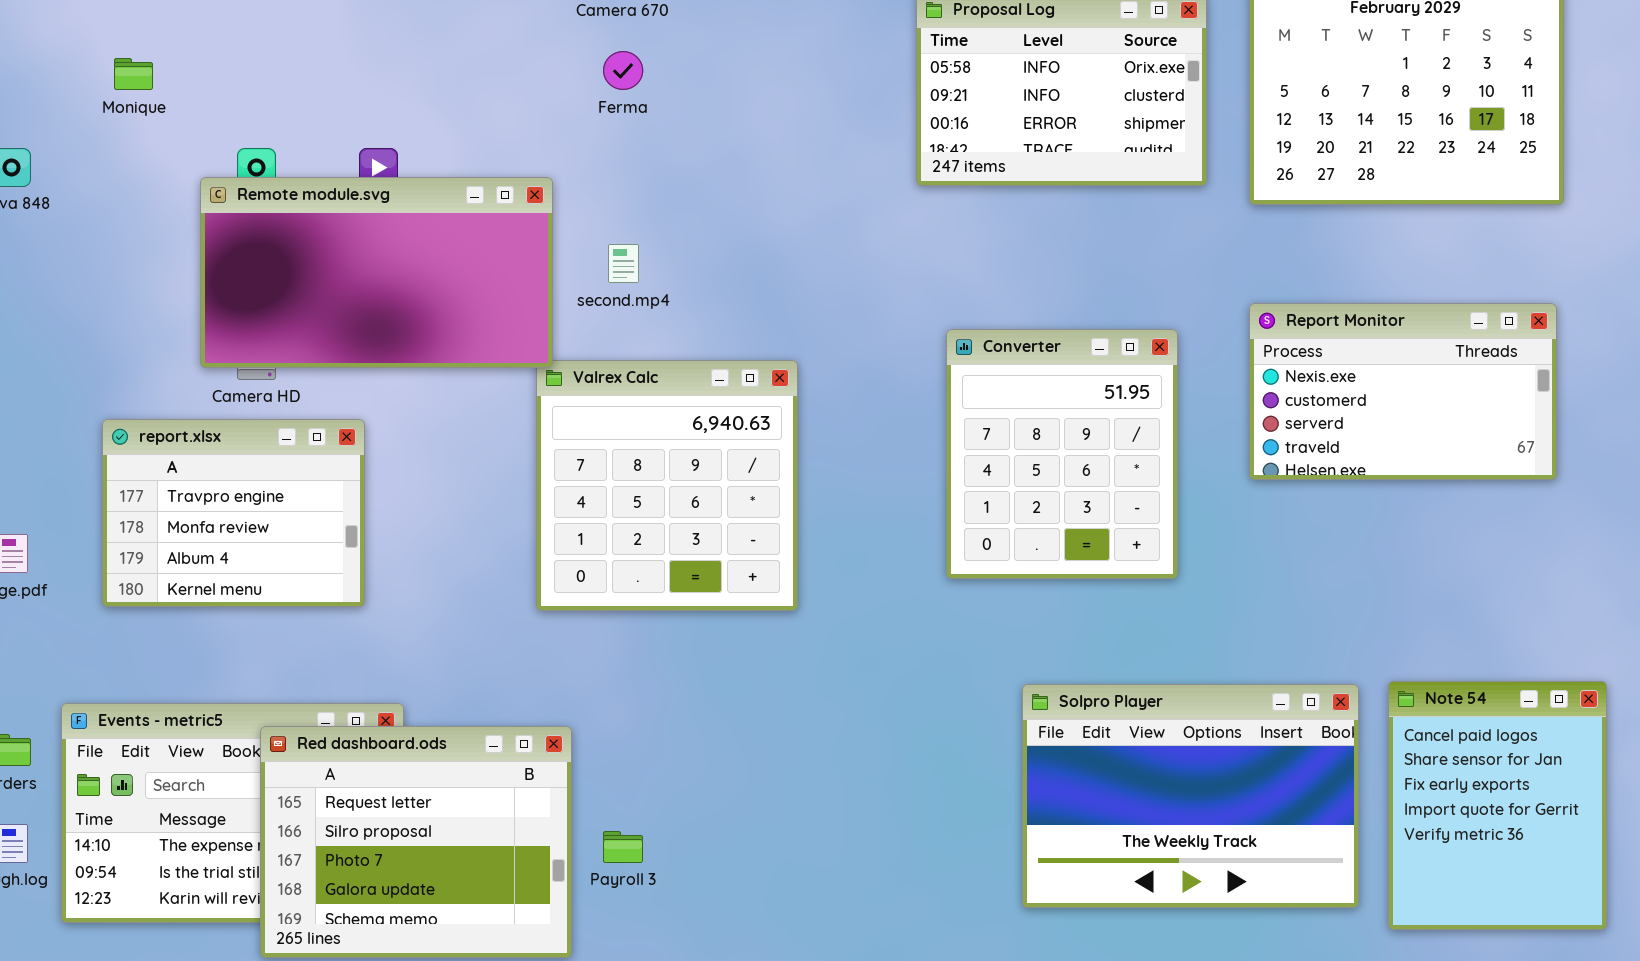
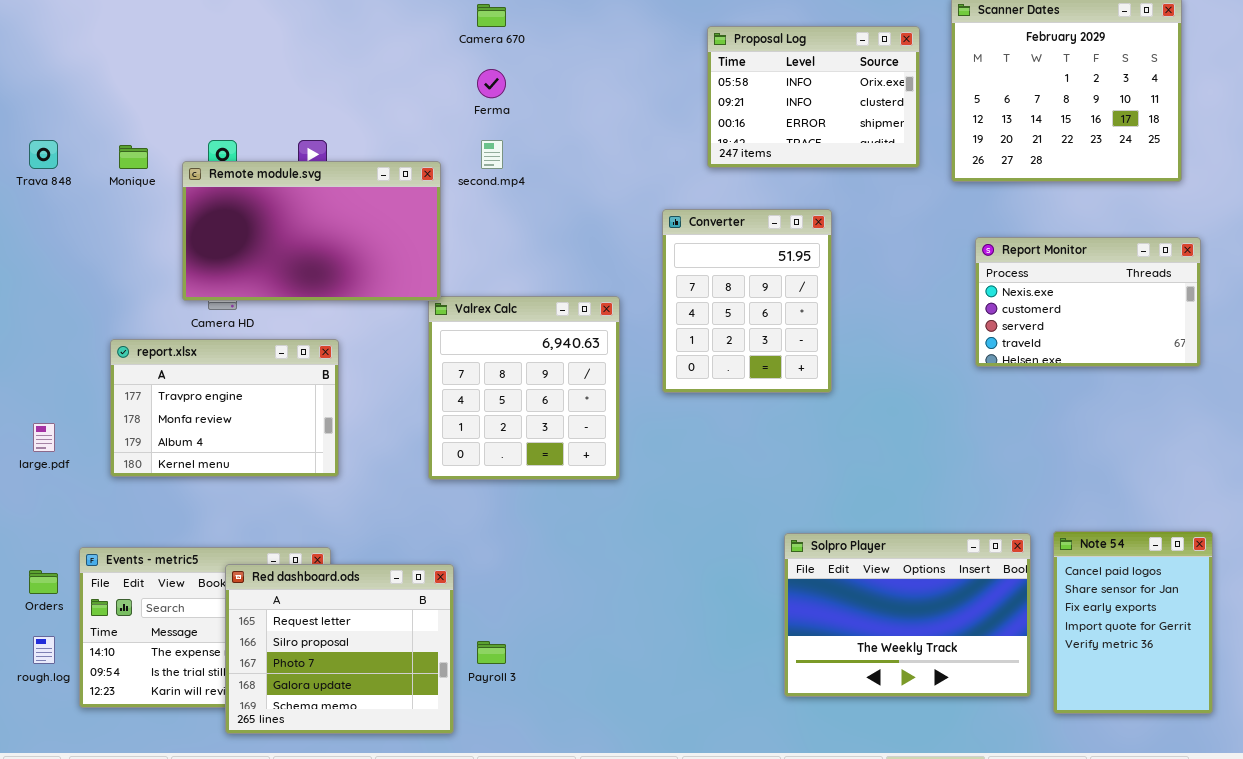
Monique: [114,58,153,90] -> [119,145,148,169], moved
second.mp4: [608,244,639,283] -> [481,140,503,169], moved
Report Monitor: [1249,303,1557,480] -> [975,237,1201,367], moved
Converter: [946,329,1178,579] -> [662,209,832,393], moved
report.xlsx: [102,419,365,607] -> [110,339,339,477], resized

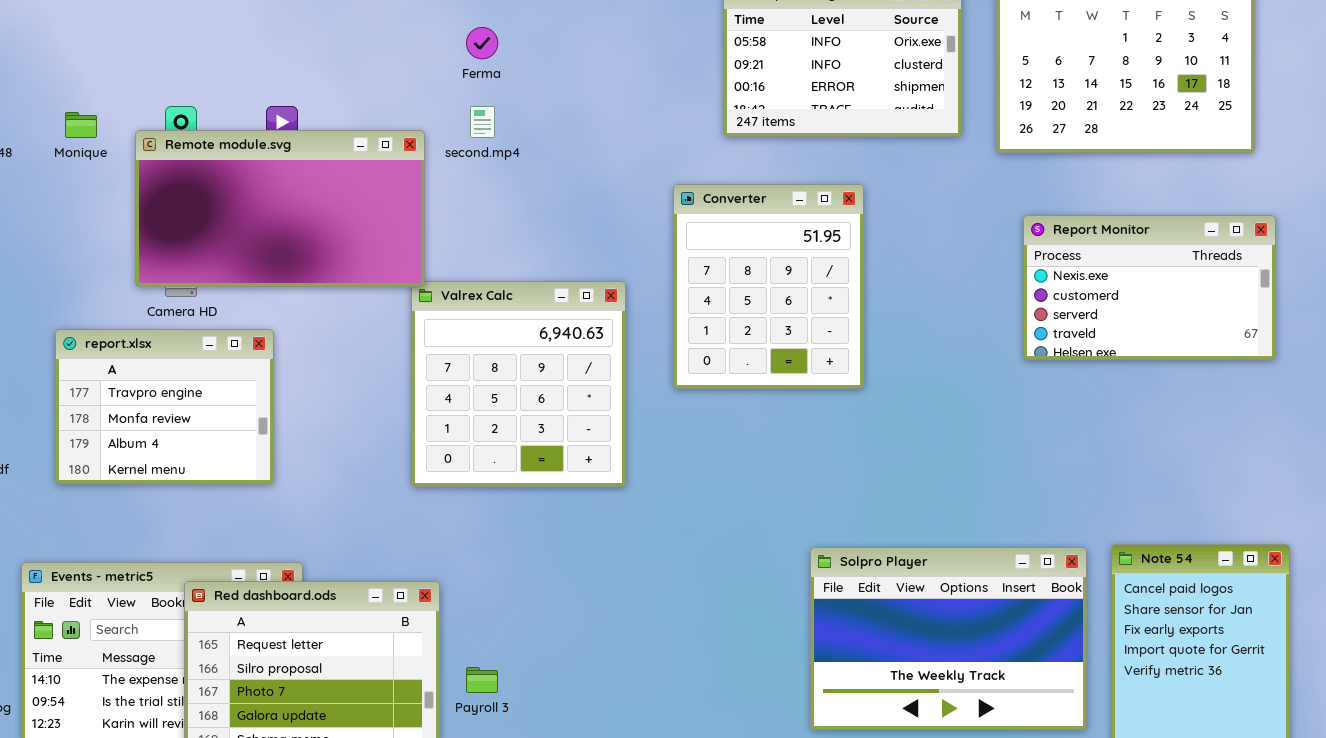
report.xlsx: [110,339,339,477] -> [55,329,274,484], resized

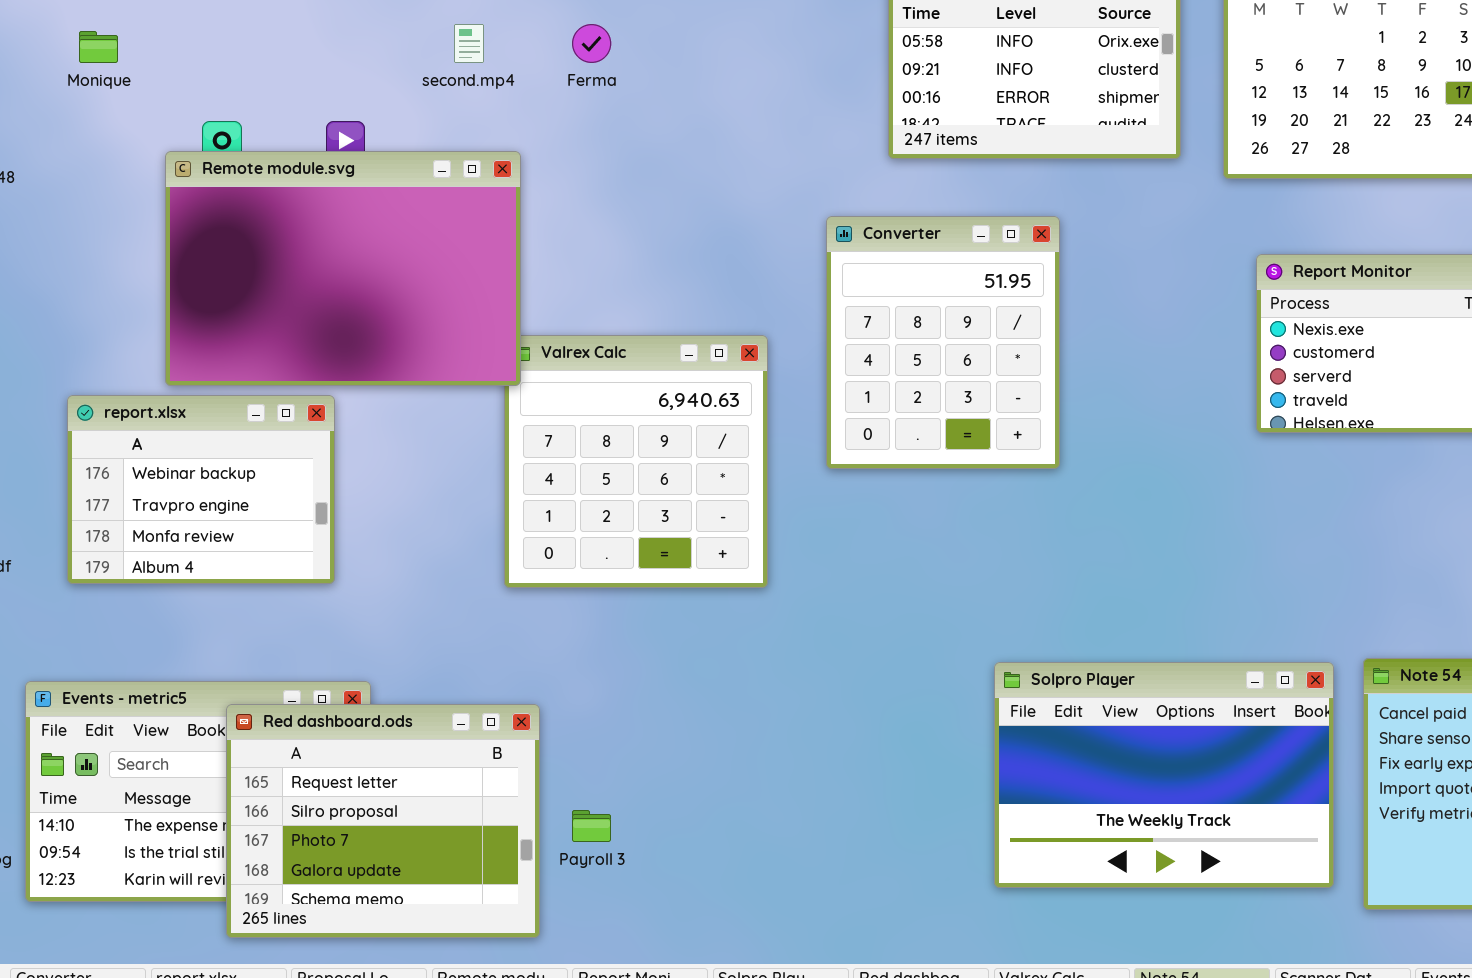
second.mp4: [470,106,495,138] -> [454,24,484,63], moved
Monique: [65,112,97,138] -> [79,31,118,63], moved
Remote module.svg: [135,130,425,287] -> [165,151,521,386], resized
report.xlsx: [55,329,274,484] -> [67,395,335,584], scrolled up 1 row

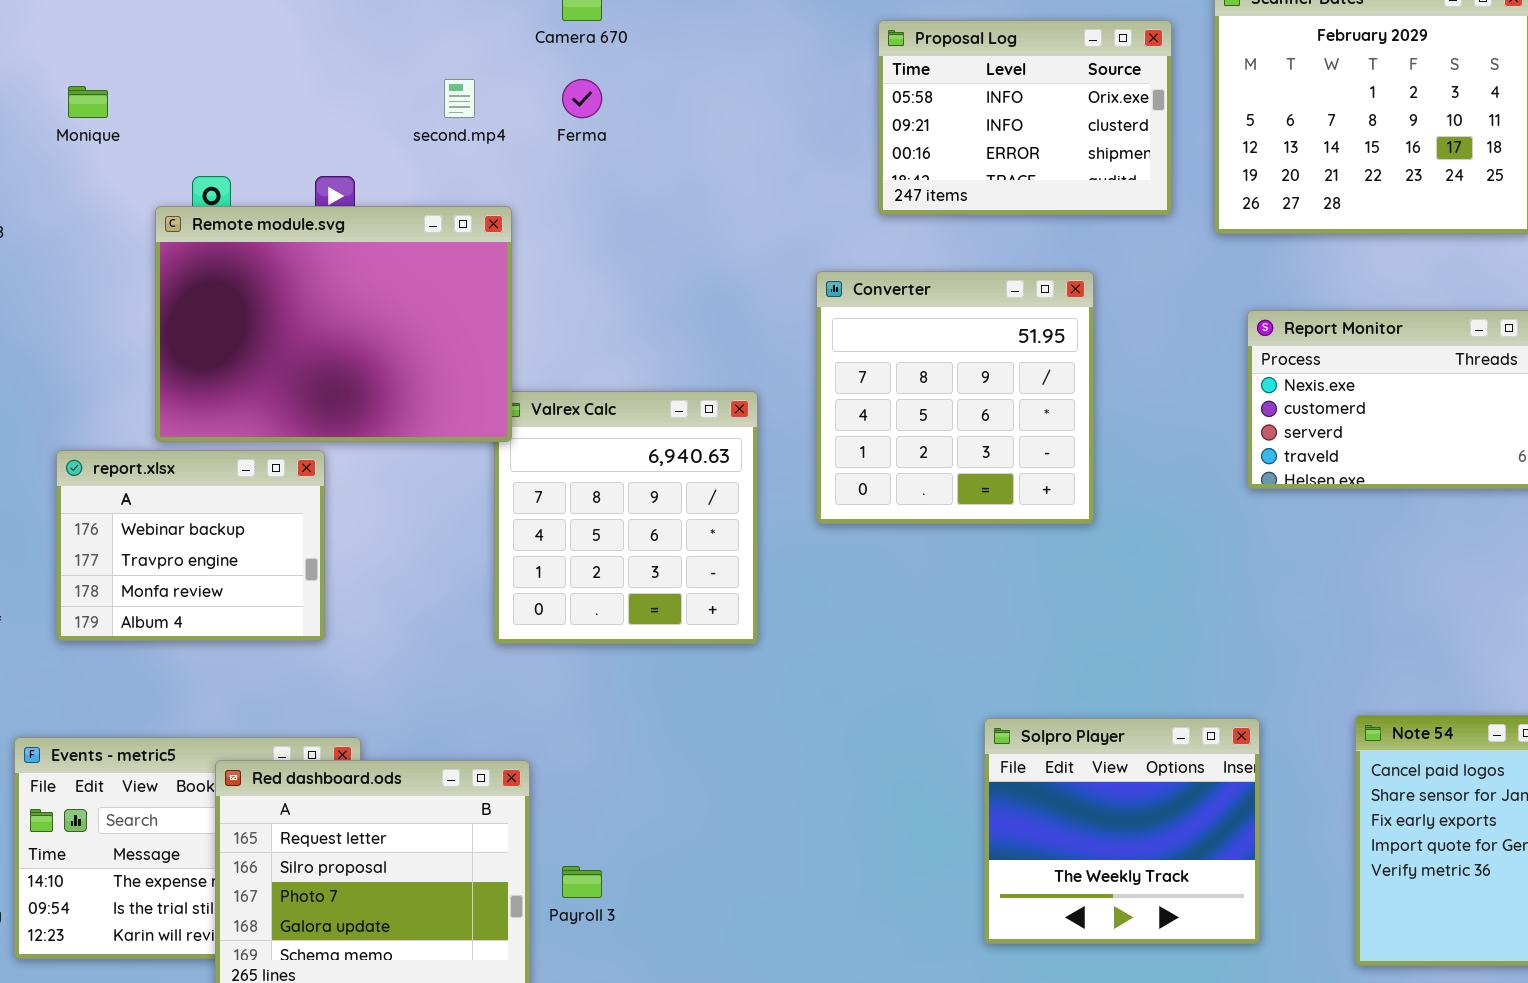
Converter: [826,216,1060,469] -> [816,271,1094,524], resized
Solpro Player: [994,662,1334,888] -> [984,718,1260,944], resized

